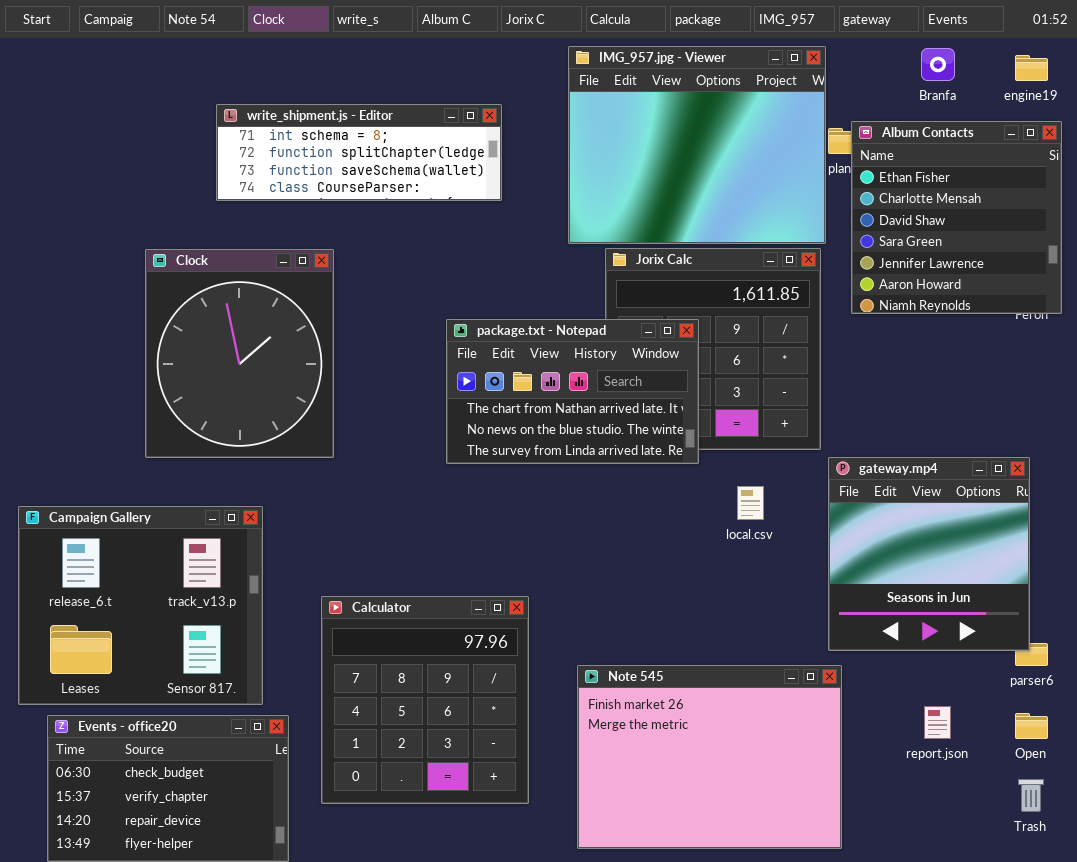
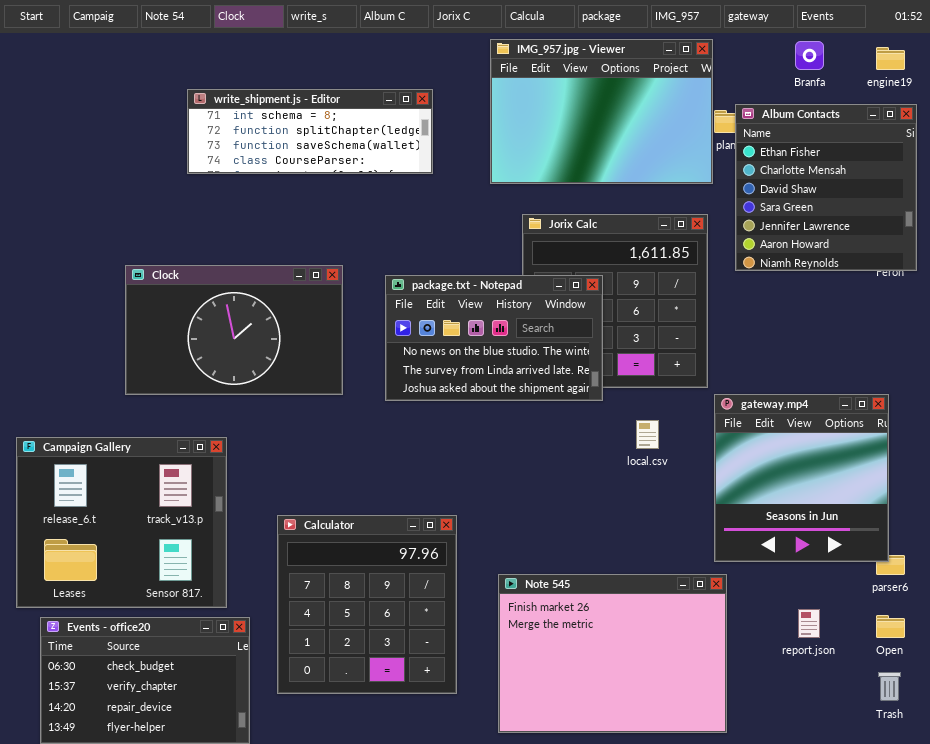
IMG_957.jpg - Viewer: [568,46,826,244] -> [490,39,713,184], resized
Clock: [145,249,334,458] -> [125,265,343,395], resized
package.txt - Notepad: [446,319,699,464] -> [385,275,603,401], scrolled down 1 row

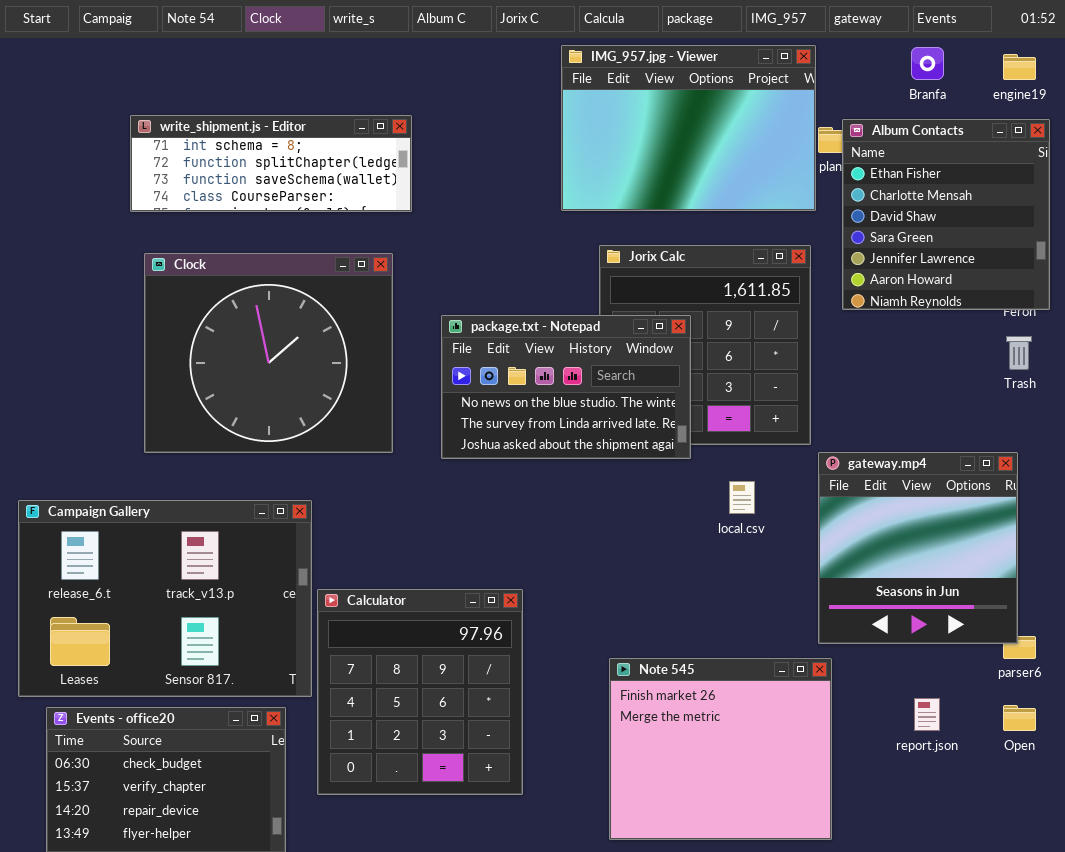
write_shipment.js - Editor: [187,89,433,174] -> [130,115,412,212], moved
Clock: [125,265,343,395] -> [144,253,393,453], resized
Campaign Gallery: [16,437,227,608] -> [18,500,312,697], resized
Note 545: [498,574,727,733] -> [609,658,832,840], resized
Trash: [878,672,901,701] -> [1006,336,1032,370], moved

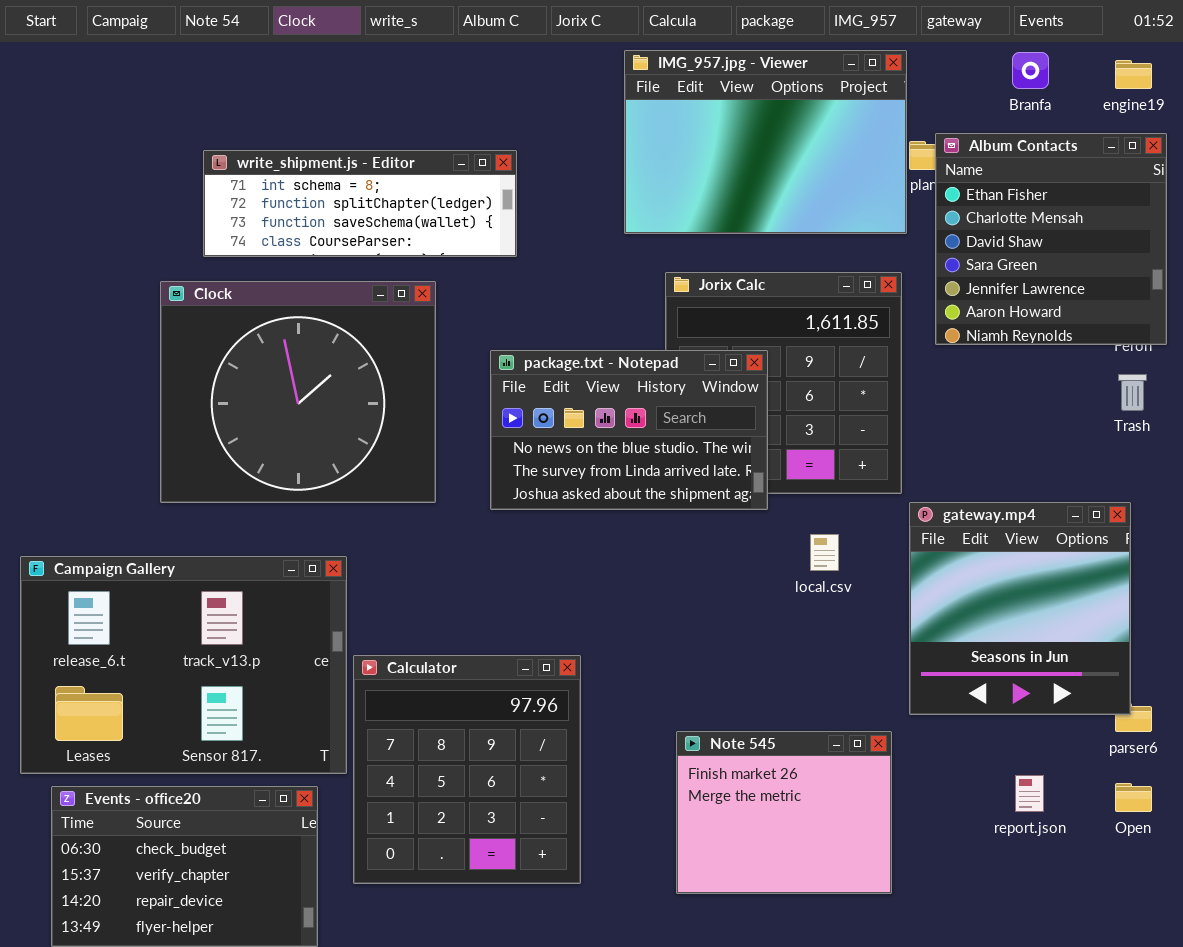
write_shipment.js - Editor: [130,115,412,212] -> [203,150,517,257], moved
Note 545: [609,658,832,840] -> [676,731,892,894], resized

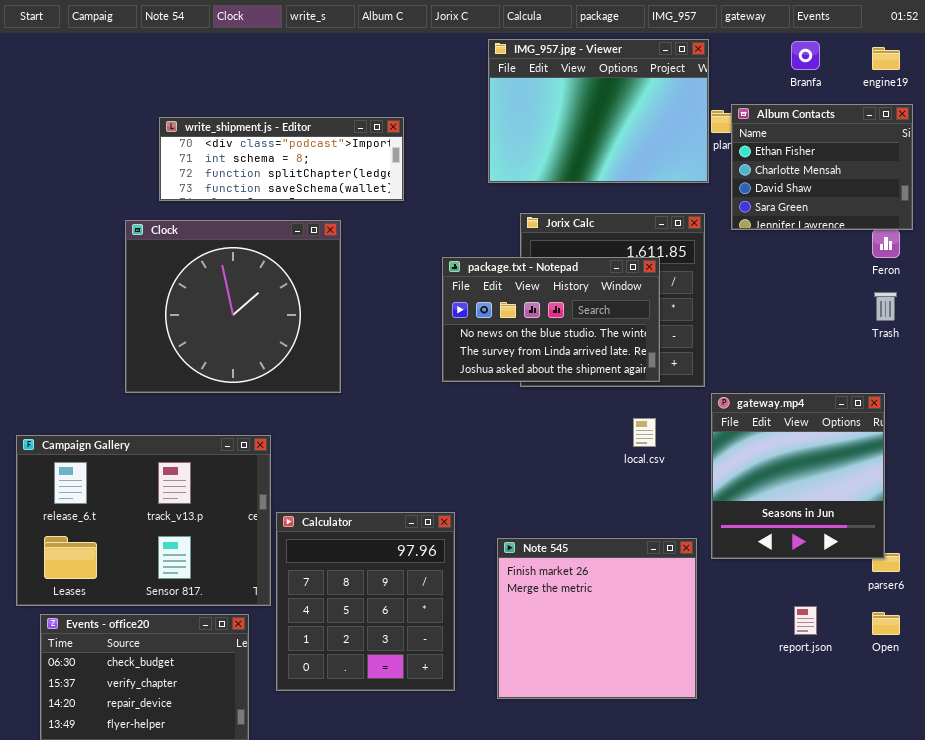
Album Contacts: [935,133,1167,345] -> [731,104,913,230], resized
write_shipment.js - Editor: [203,150,517,257] -> [159,117,404,201], scrolled up 1 row
package.txt - Notepad: [490,350,768,510] -> [442,257,660,382], moved
Note 545: [676,731,892,894] -> [497,538,697,699], resized

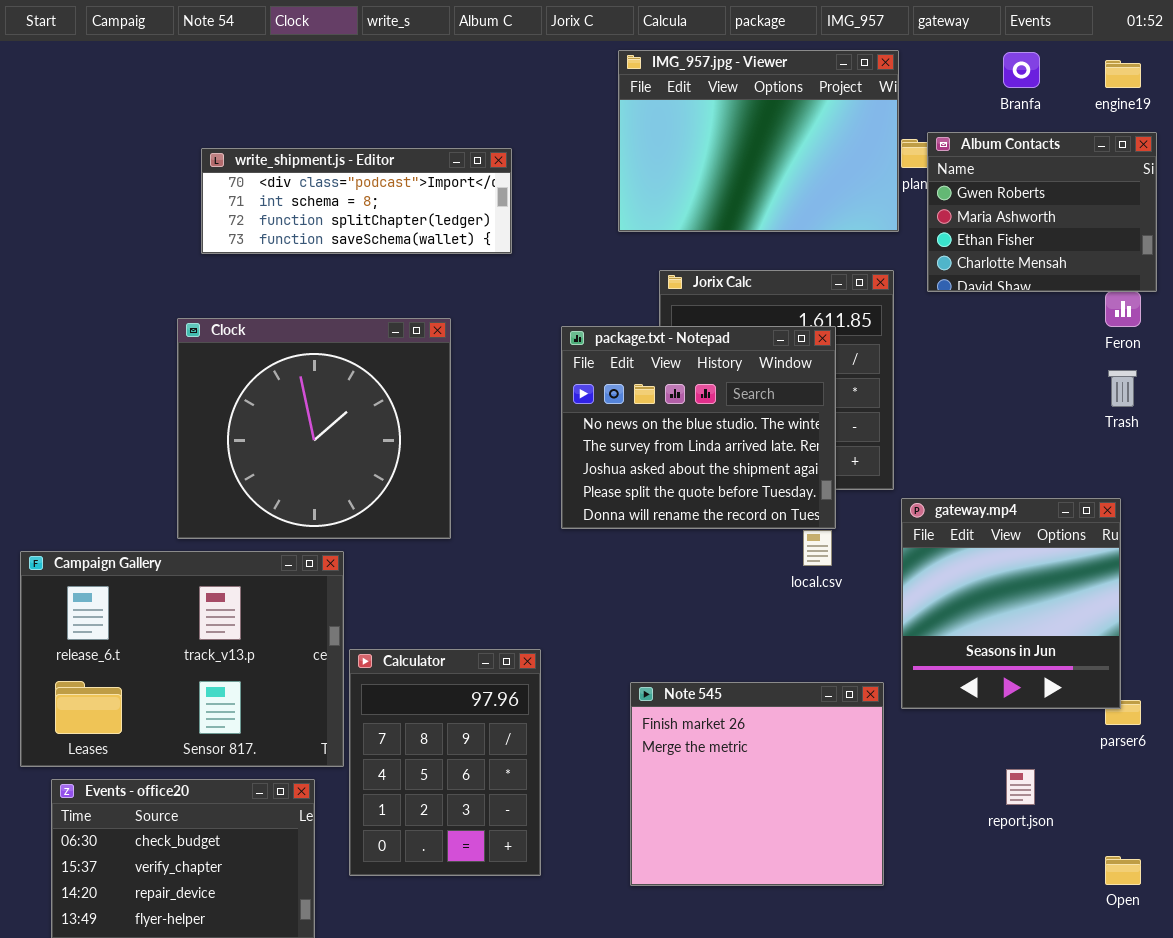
Album Contacts: [731,104,913,230] -> [927,132,1157,292], scrolled up 2 rows
Clock: [125,220,341,393] -> [177,318,451,539], moved
package.txt - Notepad: [442,257,660,382] -> [561,326,836,529], resized
Calculator: [276,512,455,691] -> [349,649,541,876], resized
Open: [872,612,900,635] -> [1105,856,1141,885], moved

